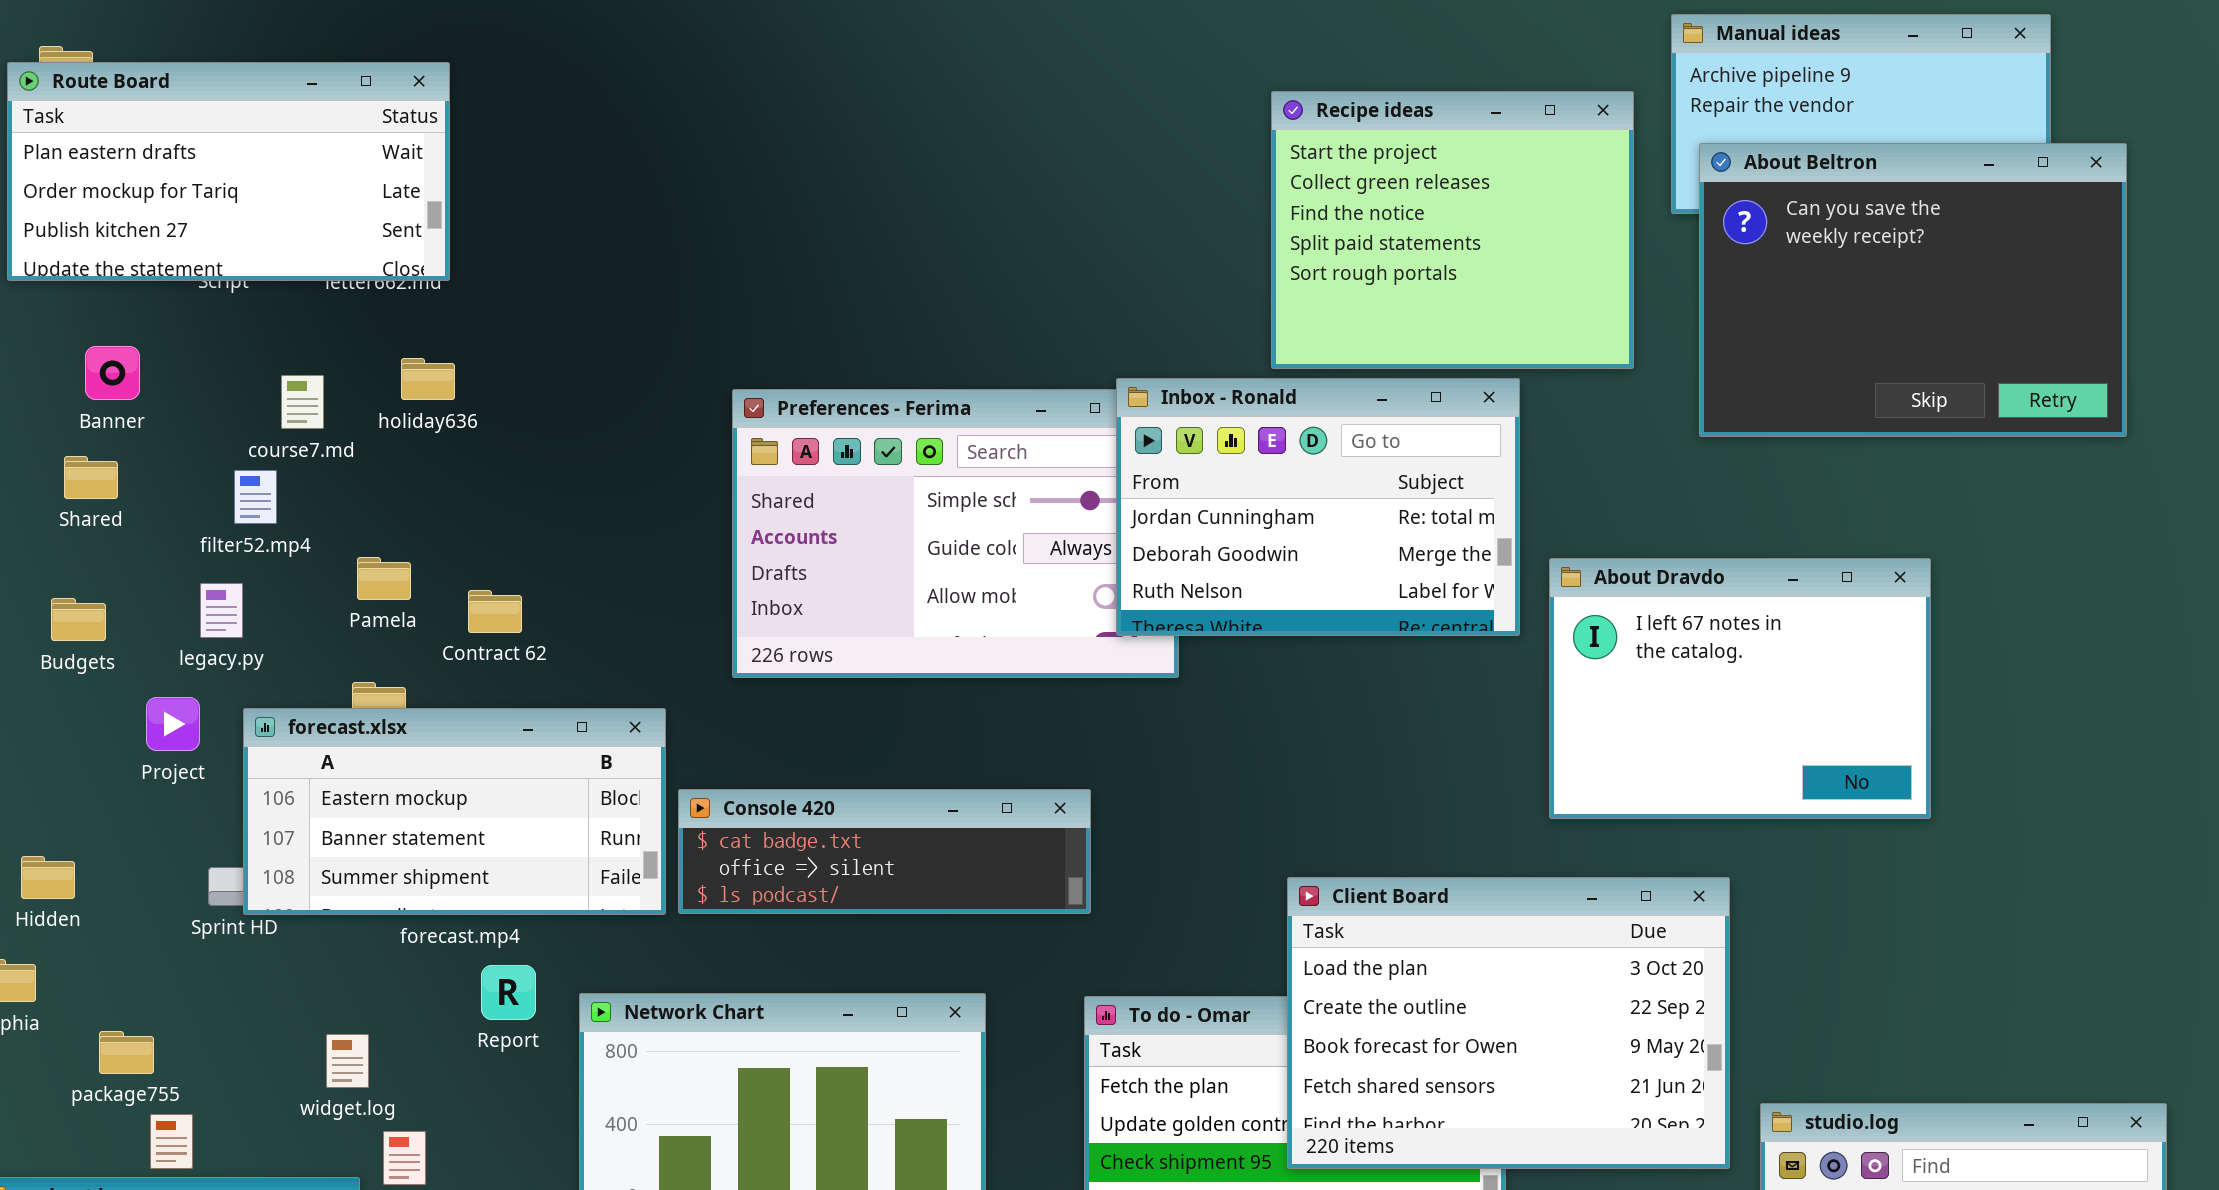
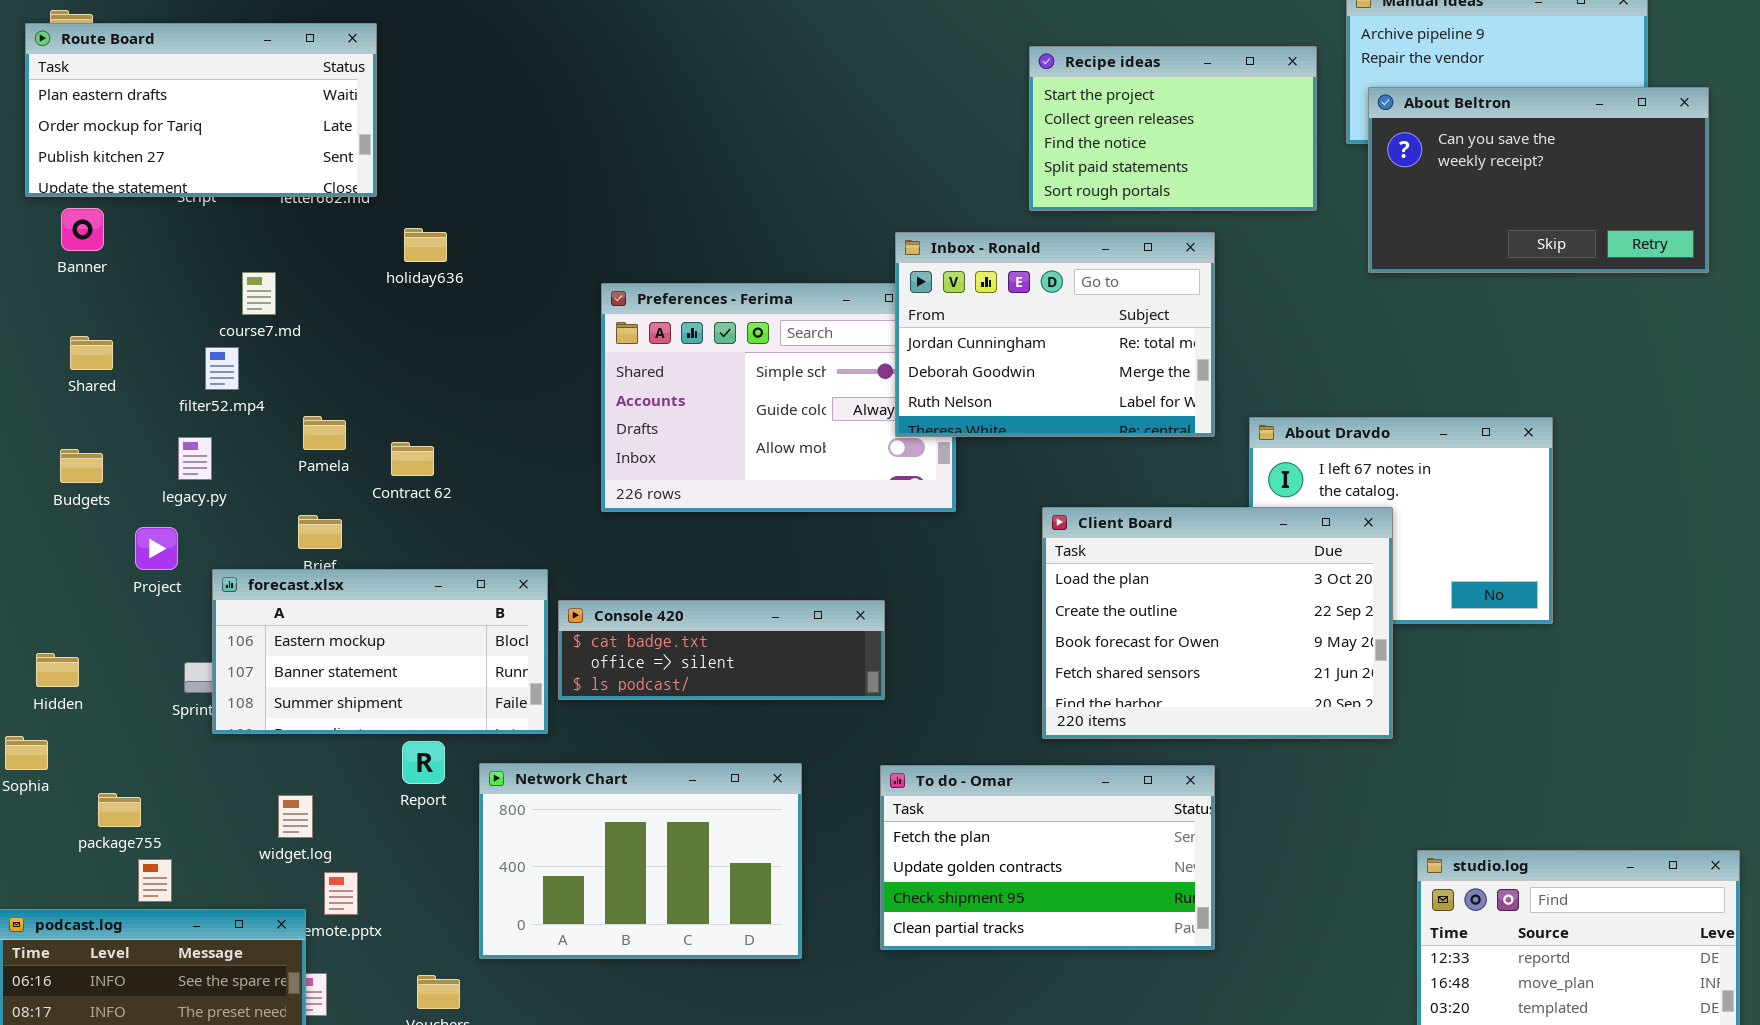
Recipe ideas: [1271,91,1634,369] -> [1029,46,1317,211], resized
About Beltron: [1699,143,2127,437] -> [1368,87,1709,273], resized
Banner: [85,346,140,400] -> [61,208,104,251], moved
holiday636: [401,358,455,400] -> [404,228,447,262], moved
Inbox - Ronald: [1116,378,1520,636] -> [895,232,1215,437], moved
forecast.xlsx: [243,708,666,915] -> [212,569,548,734], moved
Client Board: [1287,877,1730,1169] -> [1042,507,1393,739], moved

